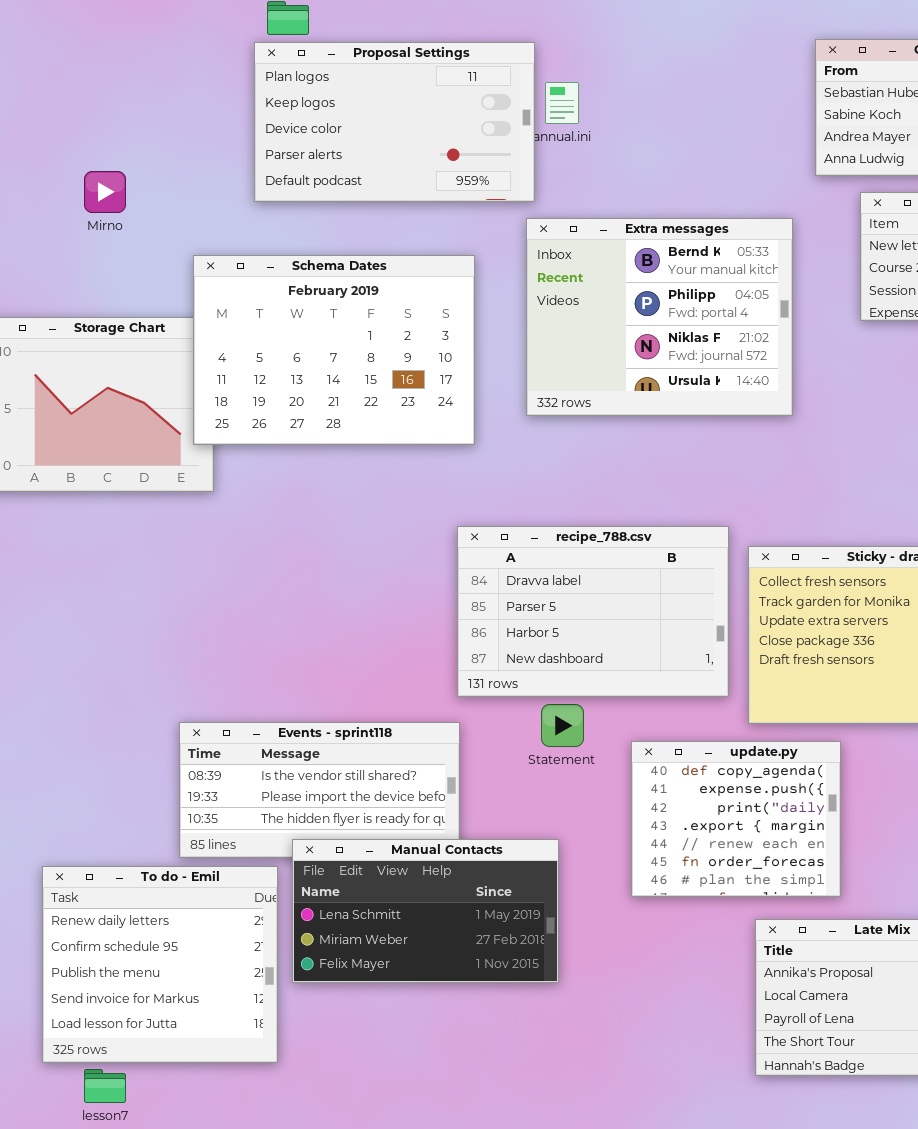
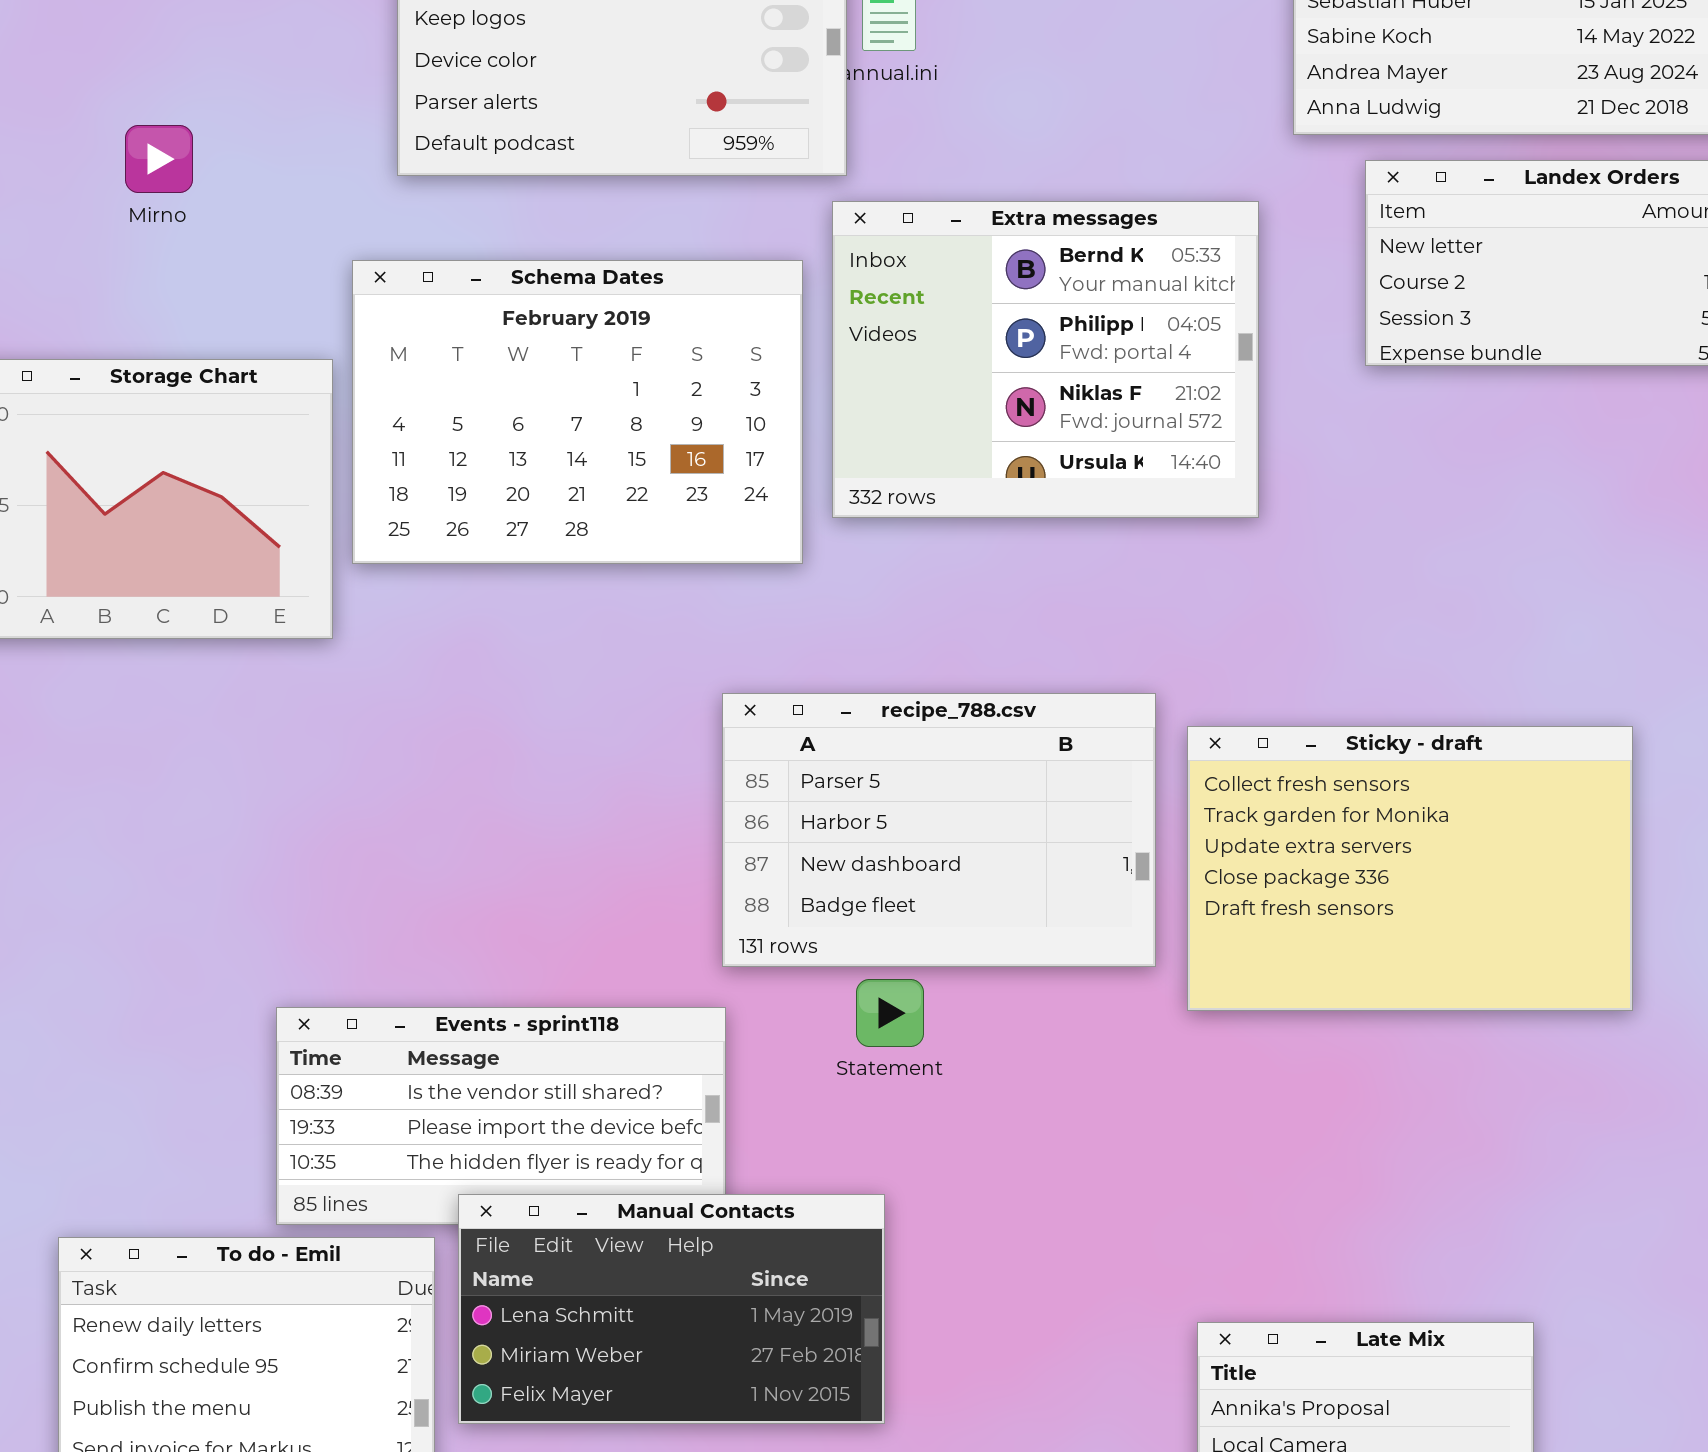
Schema Dates: [193,255,475,445] -> [352,260,803,564], moved
recipe_788.csv: [457,526,729,697] -> [722,693,1156,967], scrolled down 1 row
update.py: [631,741,841,897] -> none, closed

